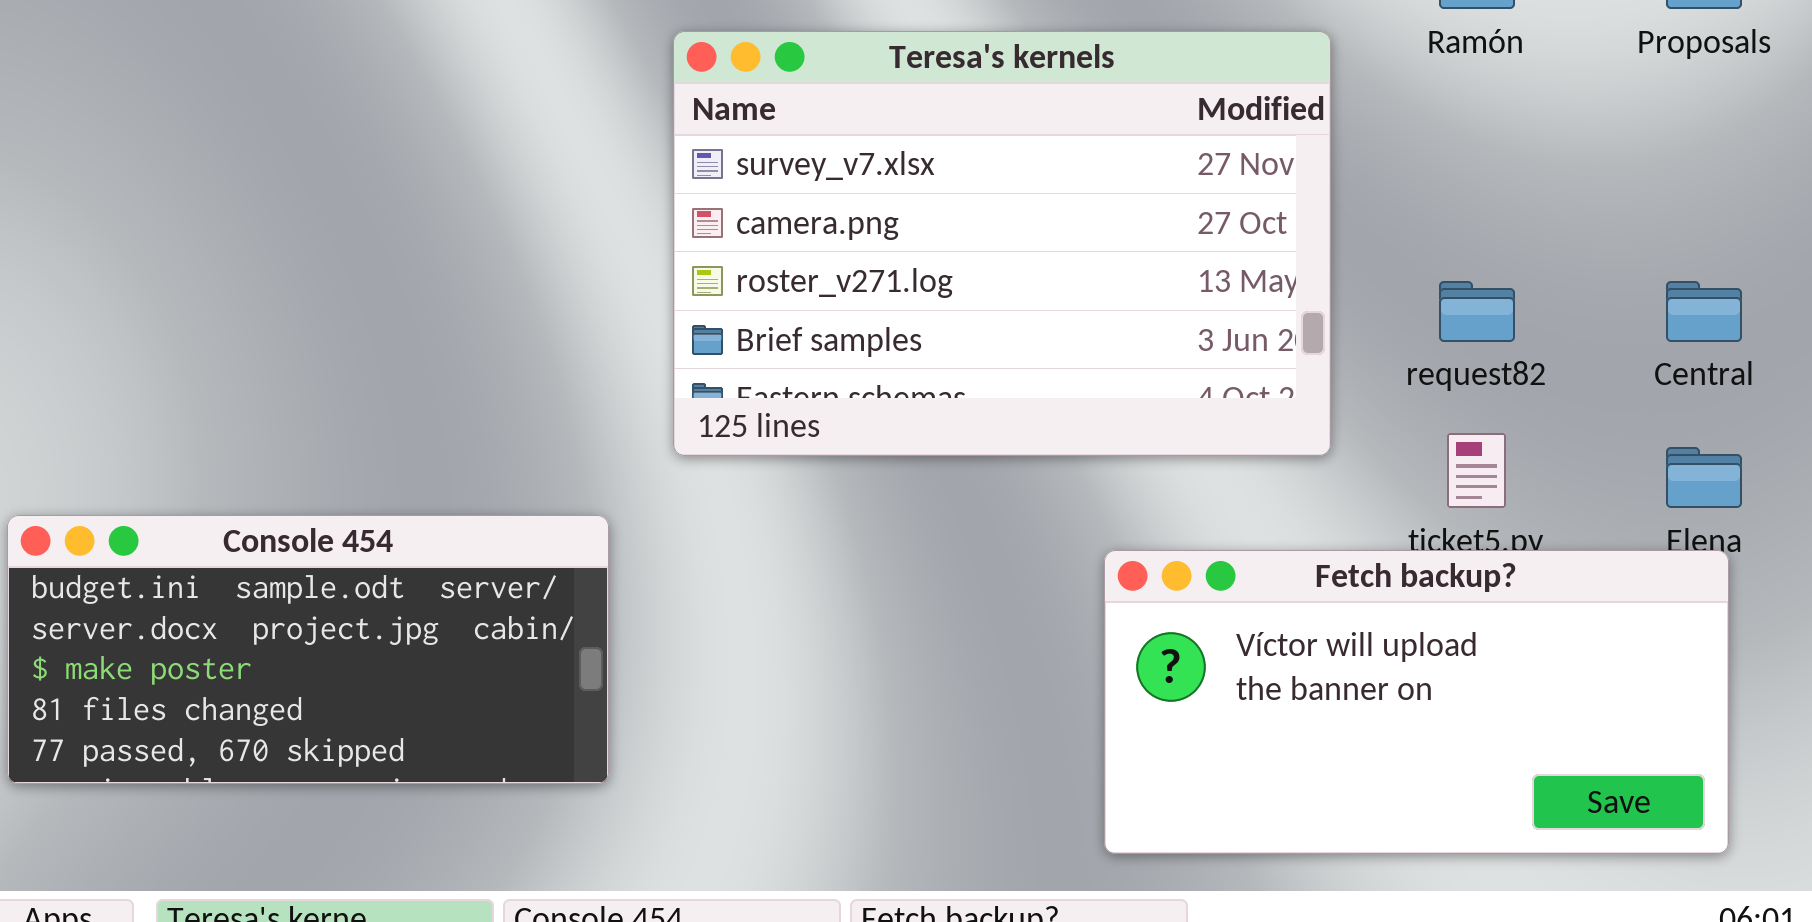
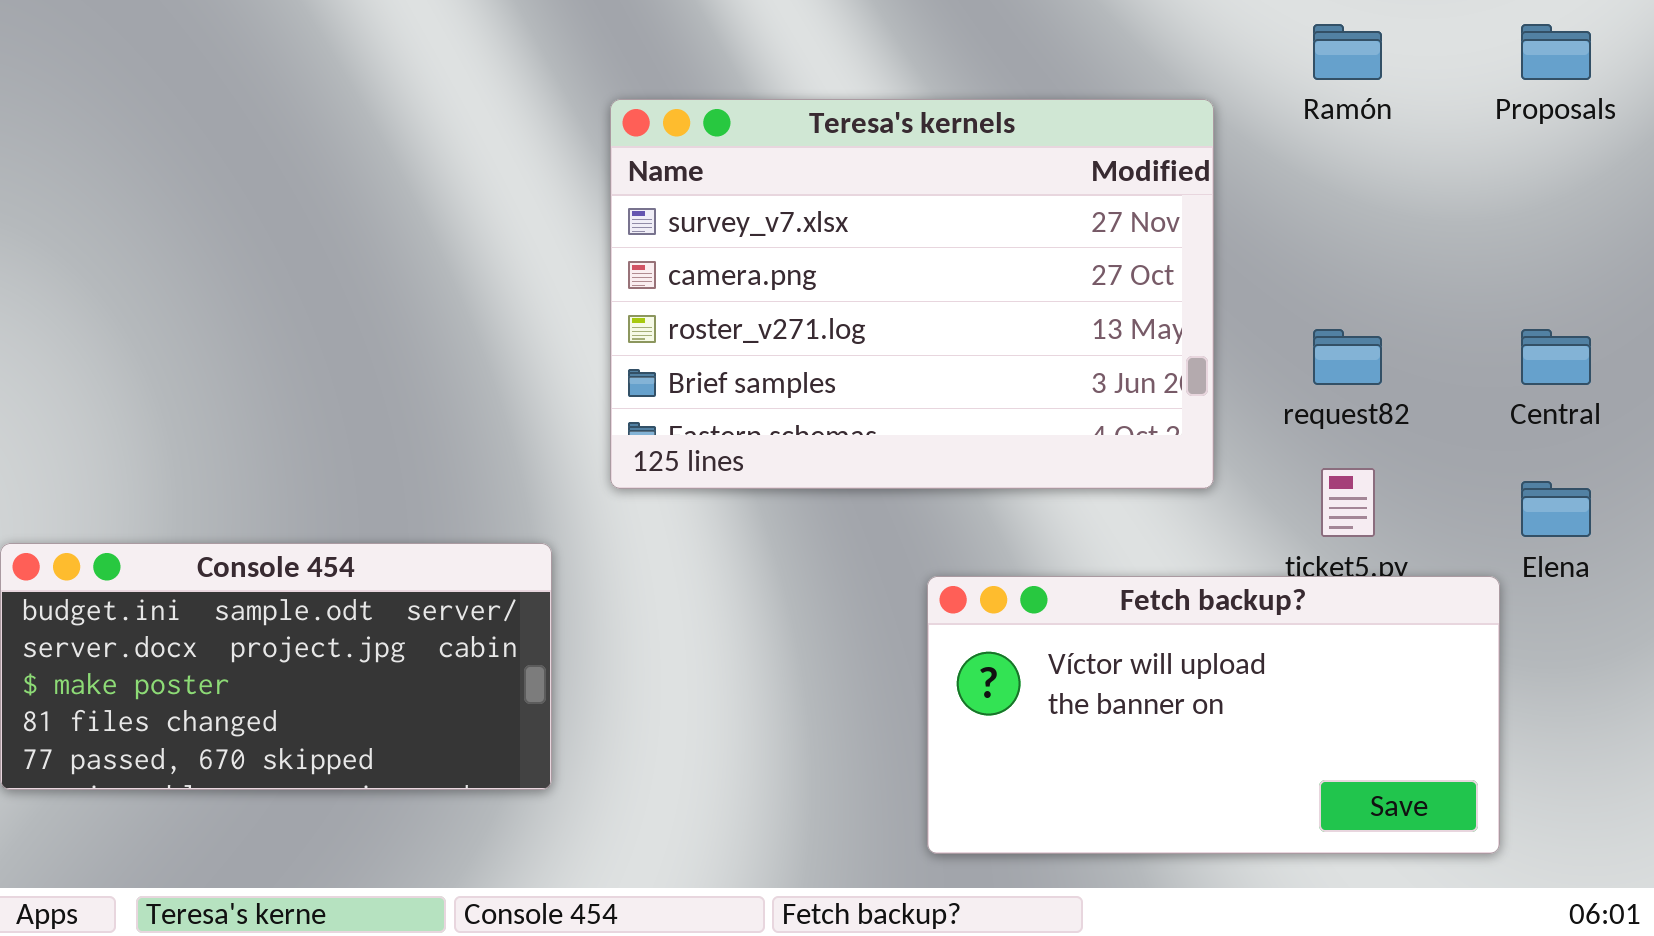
Fetch backup?: [1104,550,1729,854] -> [927,576,1500,854], moved

